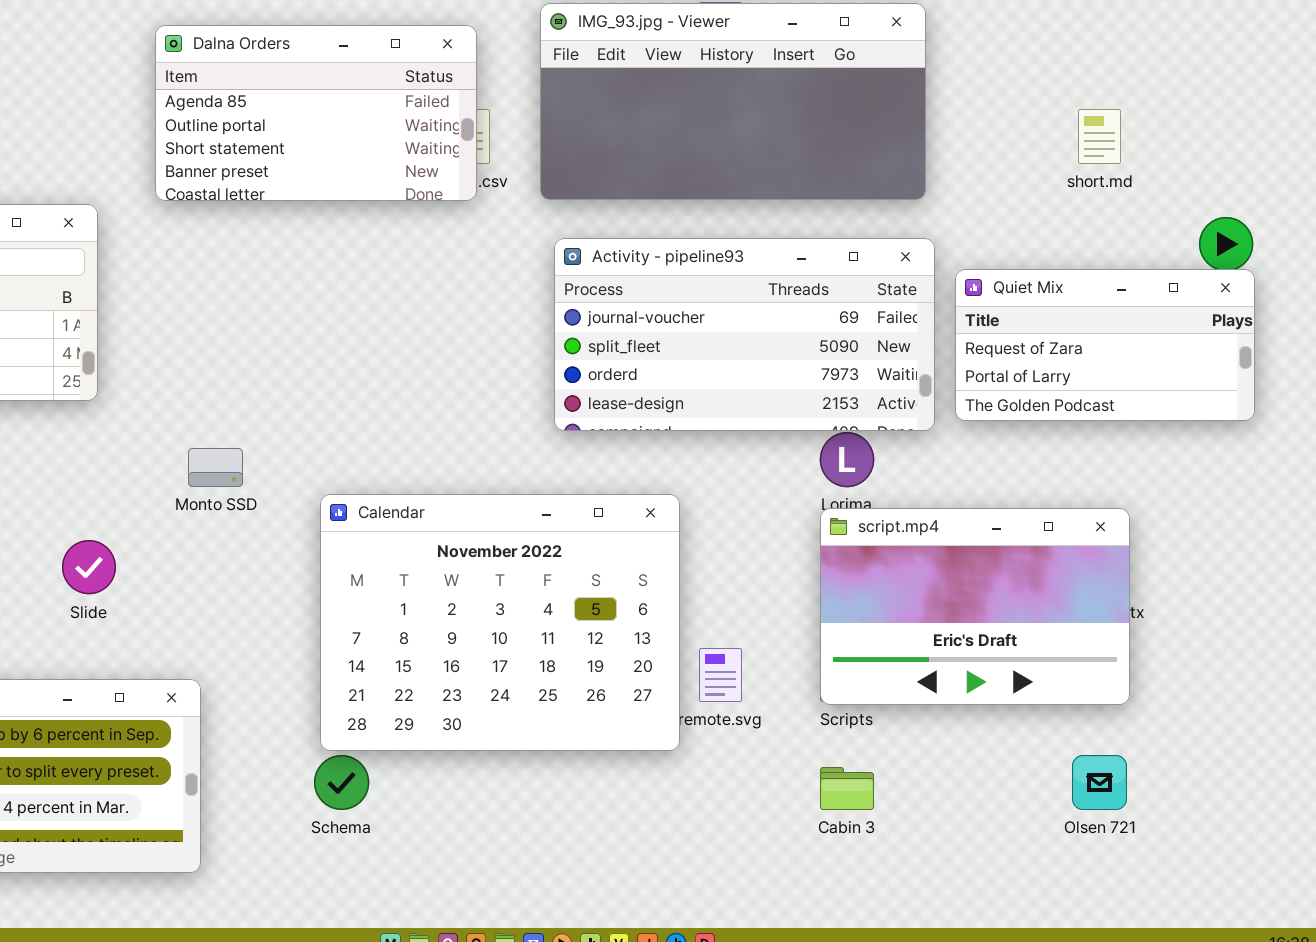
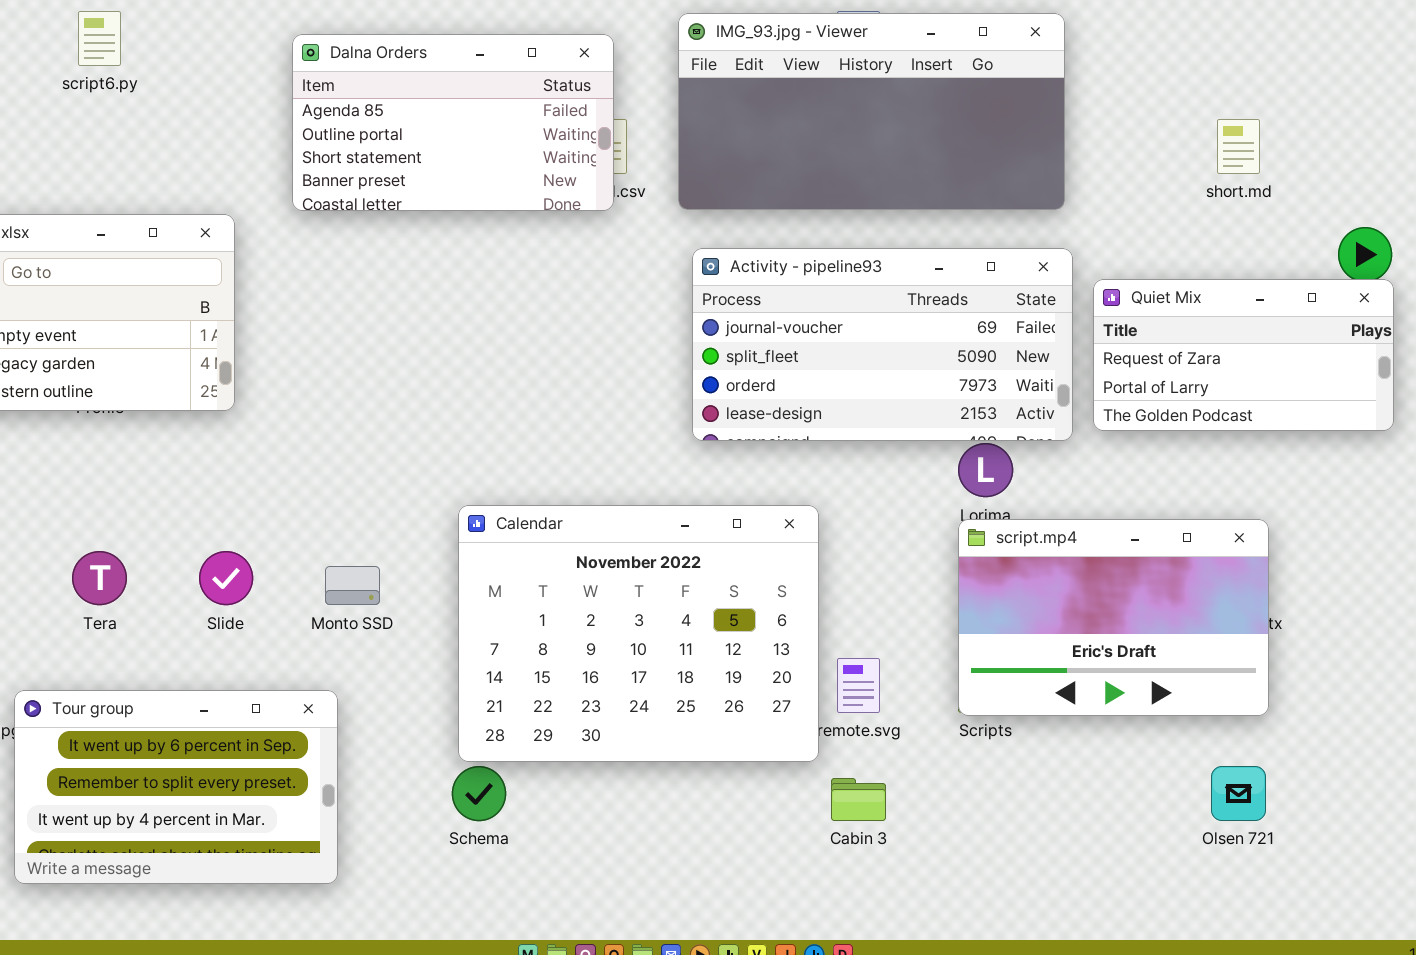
Monto SSD: [188,448,243,487] -> [325,566,380,605], moved
Cabin 3: [820,767,874,810] -> [831,778,886,821], moved

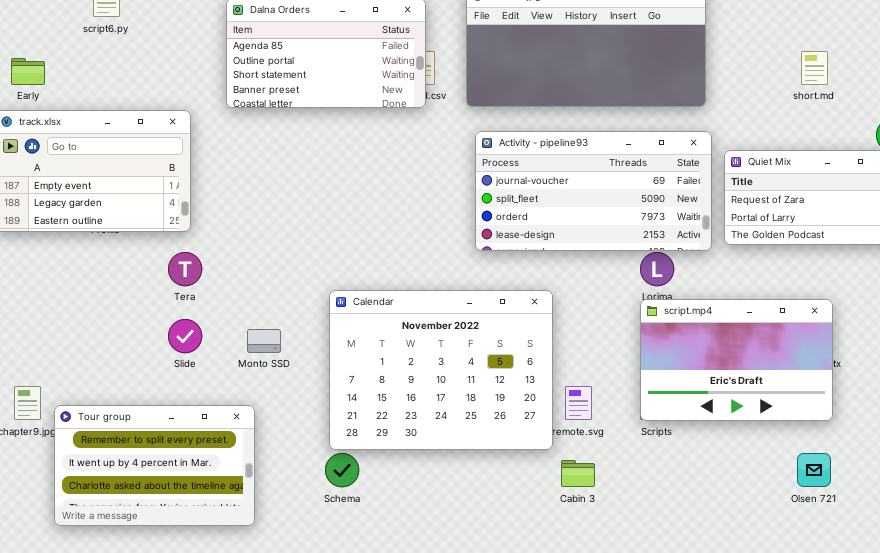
Tera: [72,551,127,605] -> [168,252,202,286], moved
Tour group: [14,690,338,884] -> [54,405,255,526], scrolled down 1 row

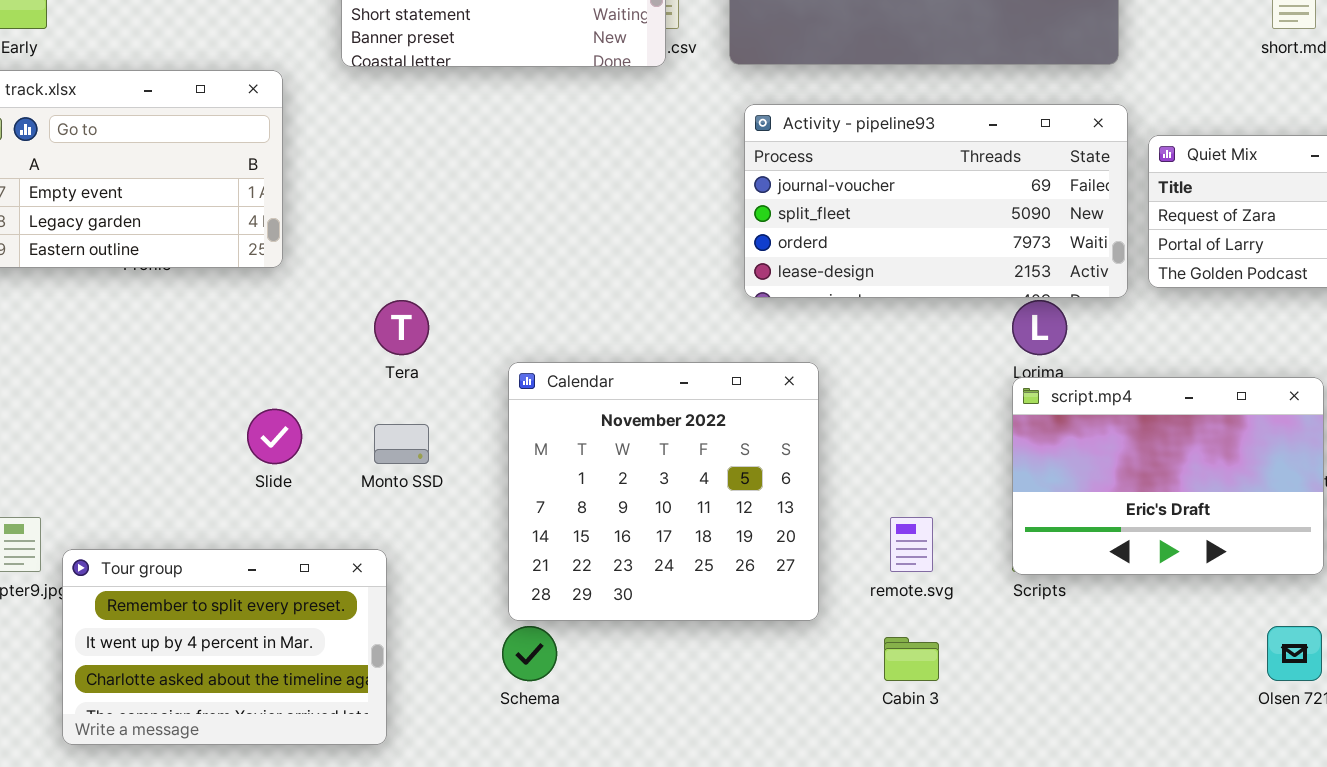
Tera: [168,252,202,286] -> [374,300,429,355], moved
Calendar: [329,290,553,450] -> [508,362,819,621], resized

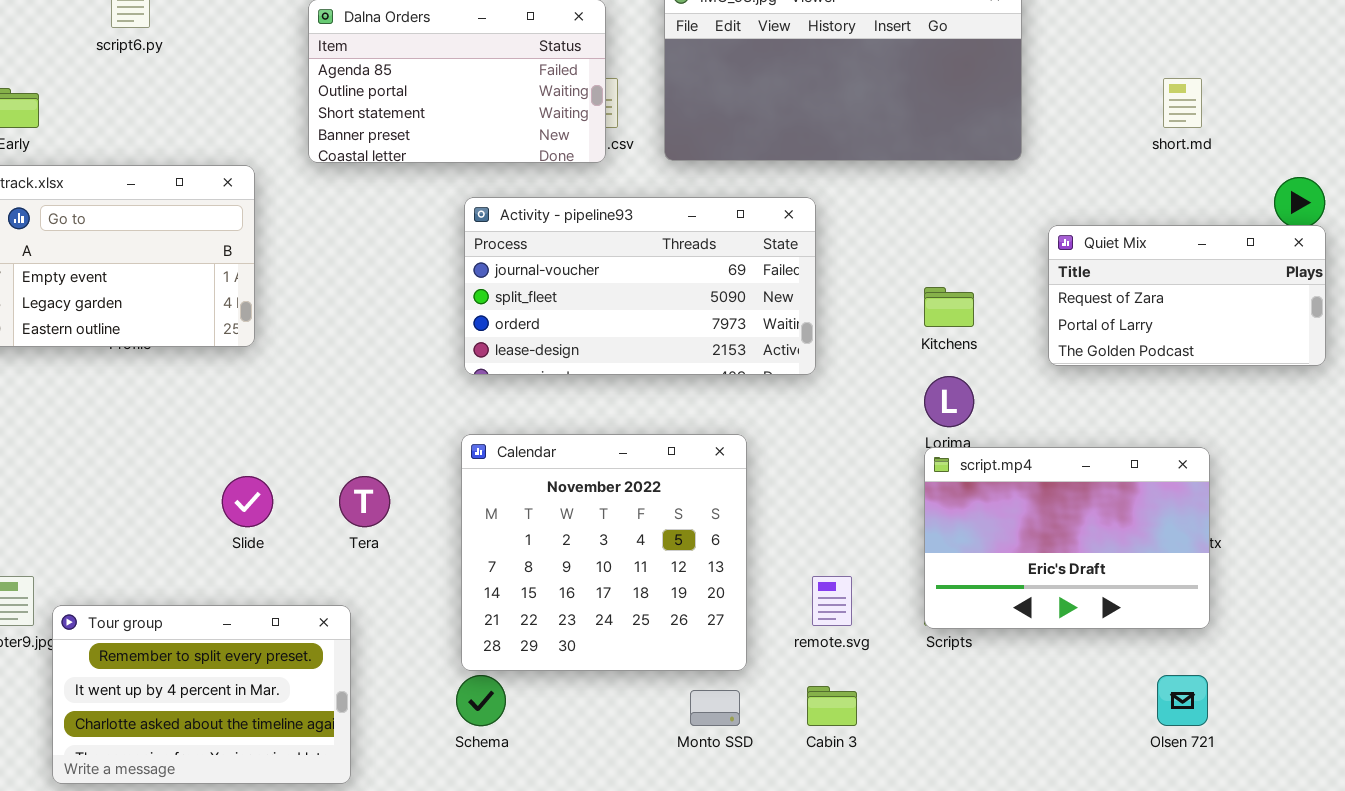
Activity - pipeline93: [744,104,1128,298] -> [464,197,816,375], moved
Tera: [374,300,429,355] -> [339,476,390,527], moved
Monto SSD: [374,424,429,464] -> [690,690,740,726], moved

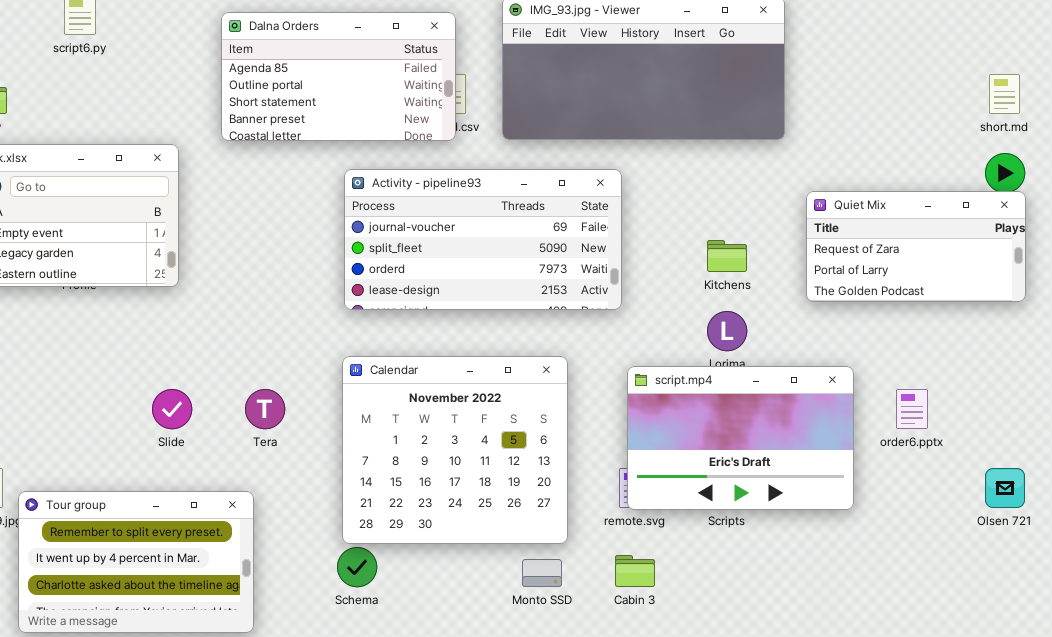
short.md: [1163,78,1202,128] -> [989,74,1020,114], moved
script.mp4: [924,447,1210,629] -> [627,366,854,510], moved
Olsen 721: [1157,675,1208,726] -> [985,468,1025,508], moved

